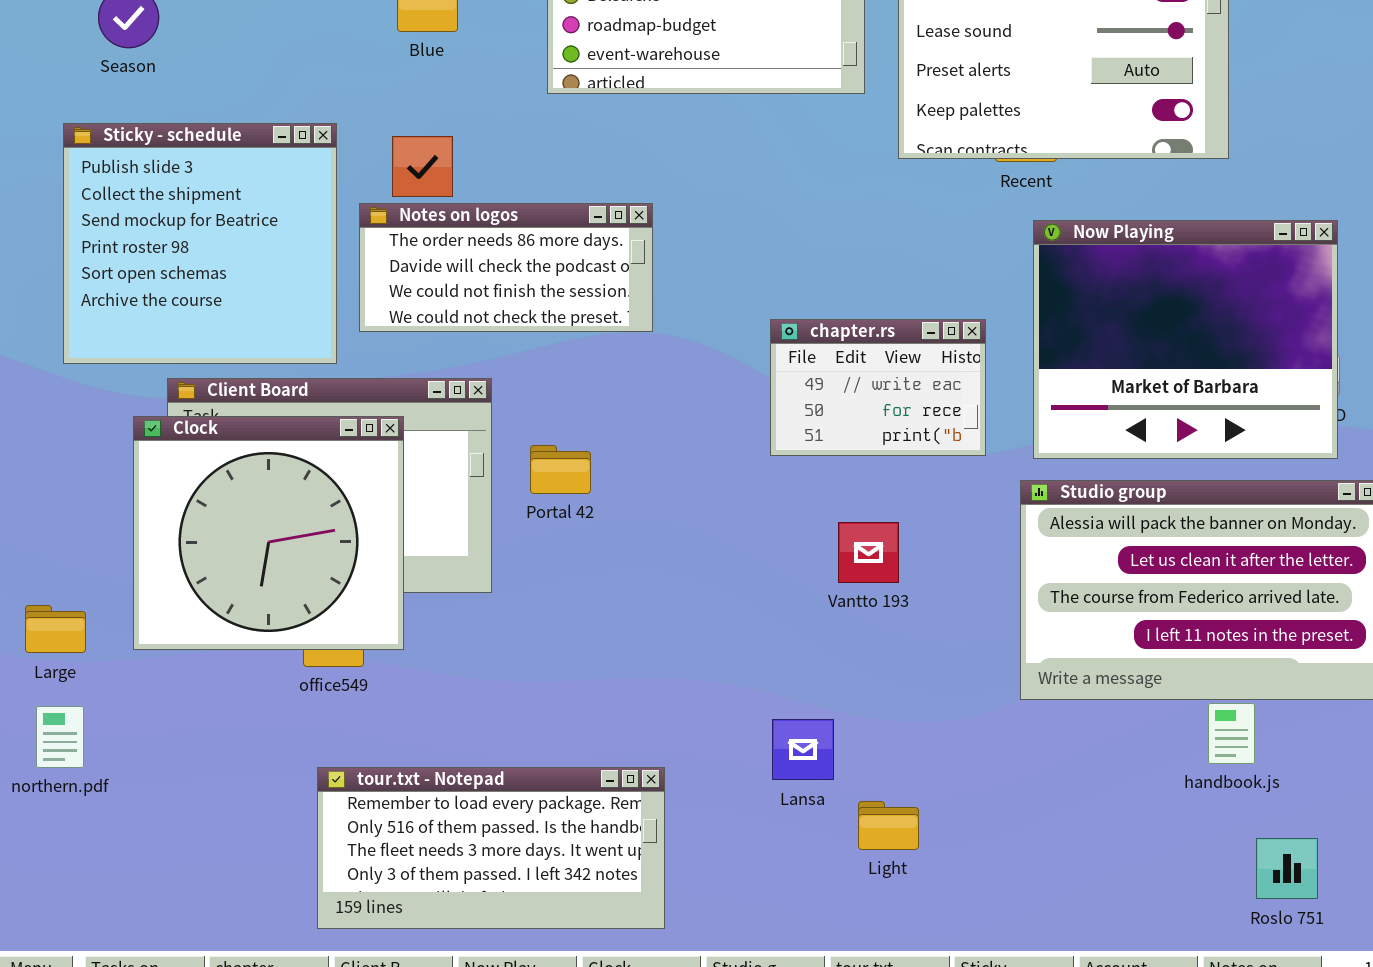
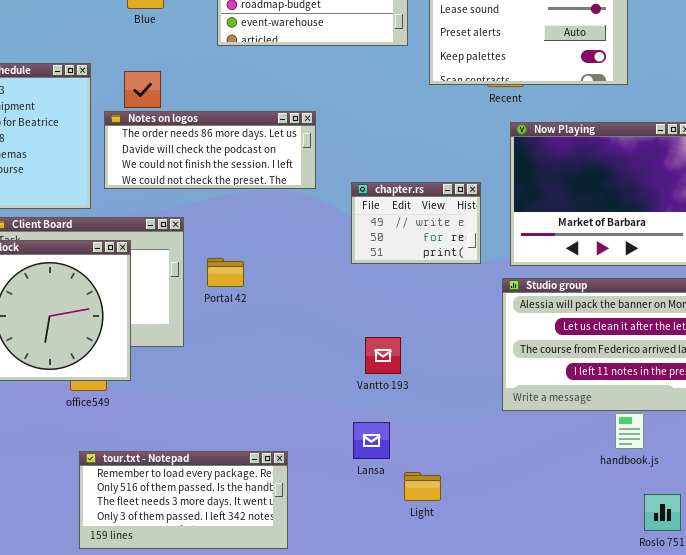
Notes on logos: [359,203,653,332] -> [104,111,316,189], resized
Vantto 193: [838,522,899,583] -> [365,337,401,374], moved

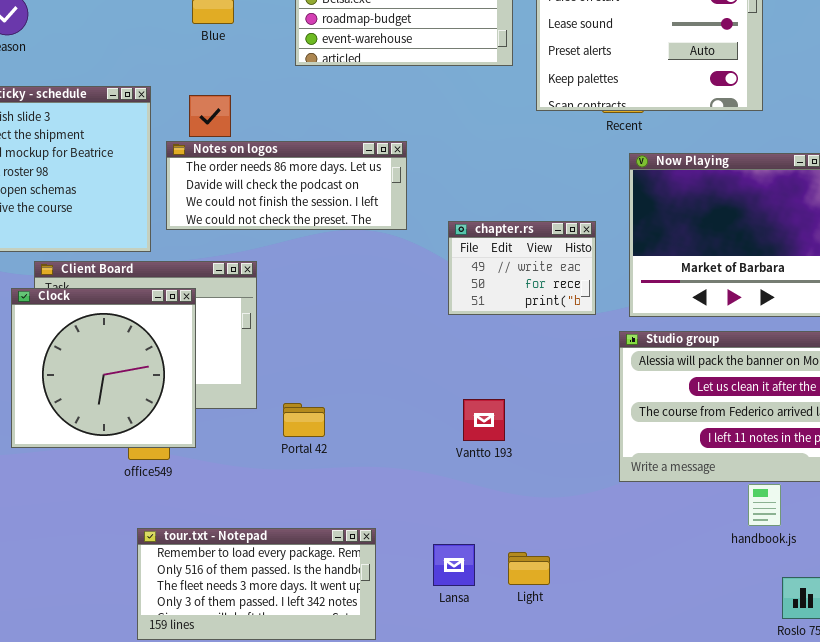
Portal 42: [207,258,244,287] -> [283,403,325,437], moved
Lansa: [353,422,390,459] -> [433,544,475,586], moved

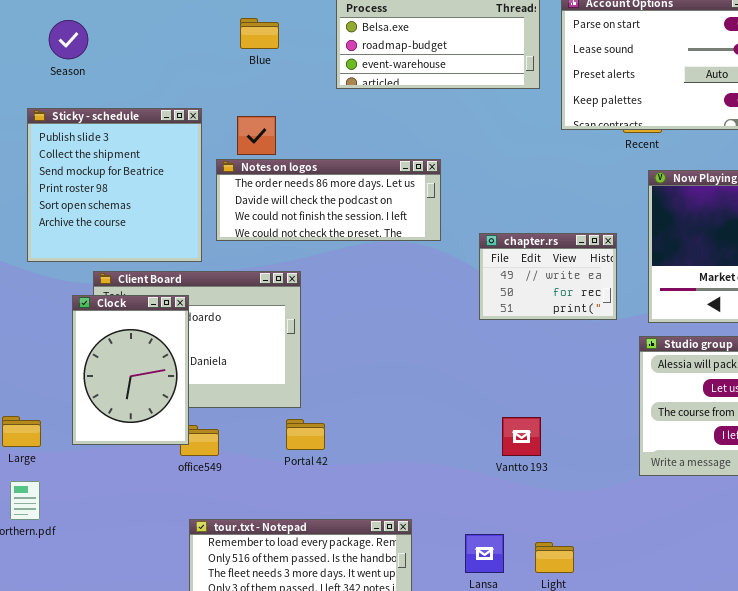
Clock: [11,288,196,448] -> [72,295,189,445], resized
Vantto 193: [463,399,505,441] -> [502,417,541,456], moved
Portal 42: [283,403,325,437] -> [286,419,325,450], moved

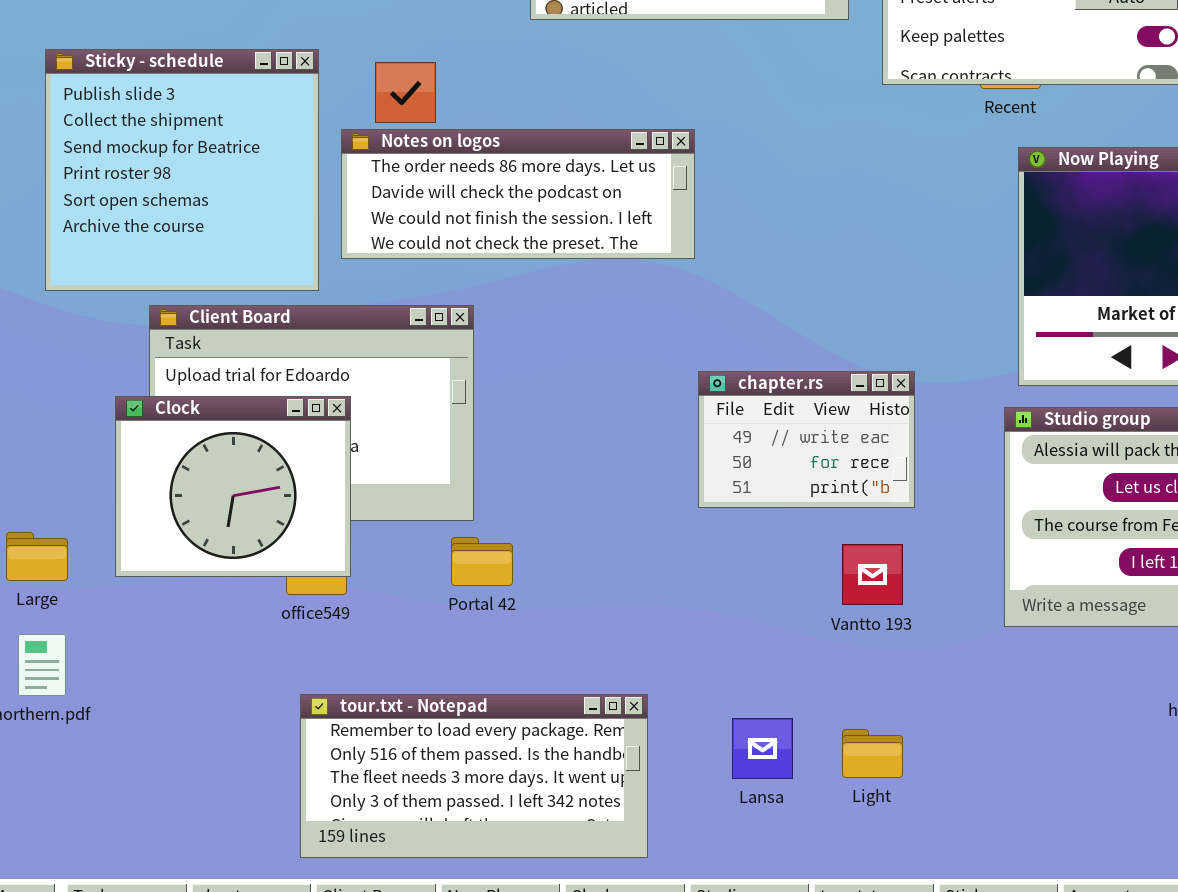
chapter.rs: [479,233,617,320] -> [698,371,915,508], moved
Clock: [72,295,189,445] -> [115,396,351,577], resized
Vantto 193: [502,417,541,456] -> [842,544,903,605], moved

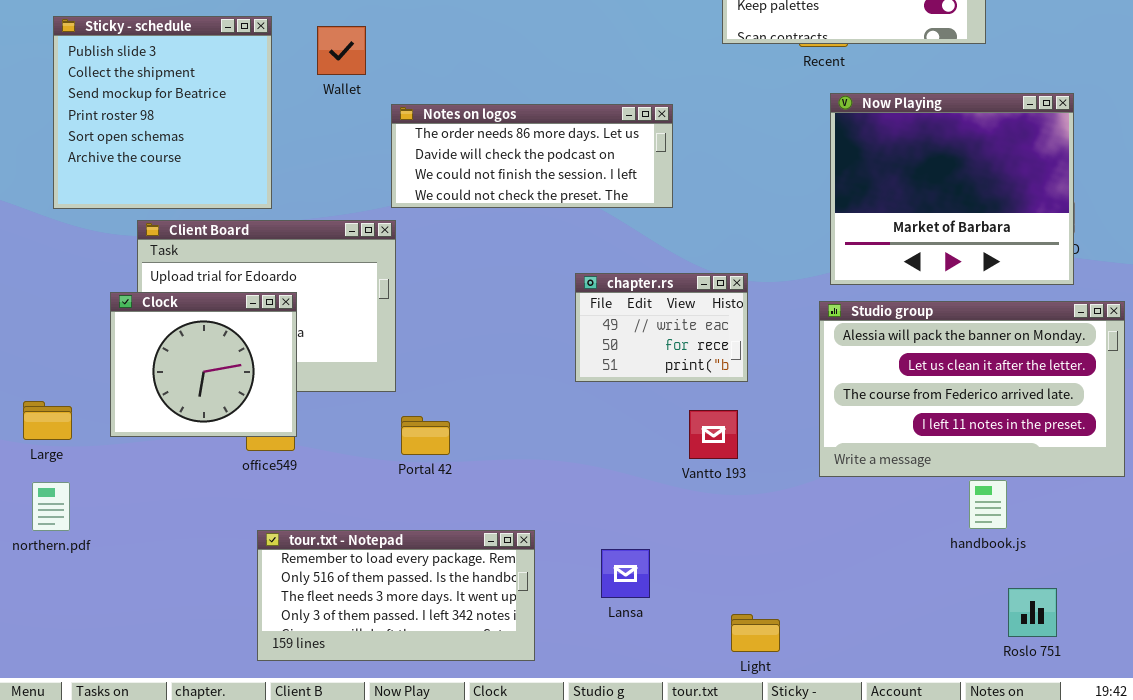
Notes on logos: [341,129,695,259] -> [391,104,673,208], moved
Portal 42: [451,537,513,586] -> [401,416,450,455], moved
Light: [842,729,903,778] -> [731,614,780,652], moved

